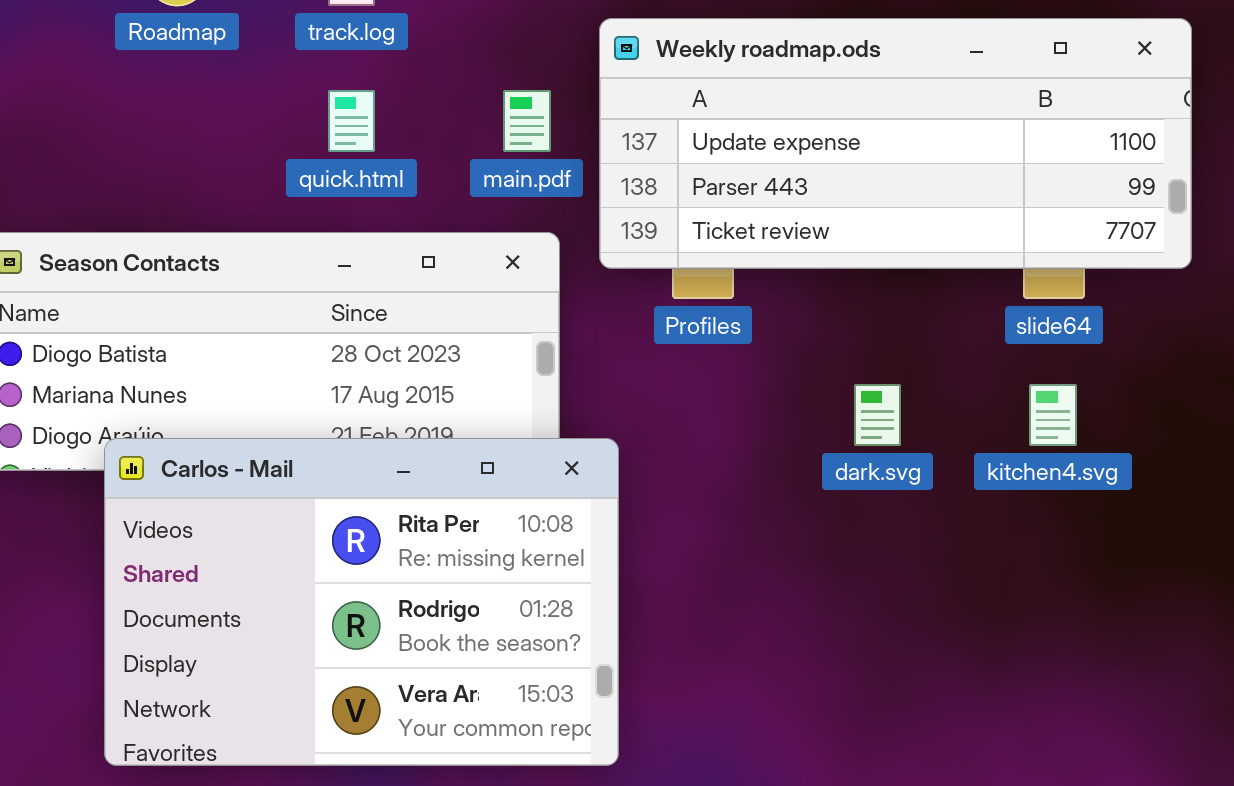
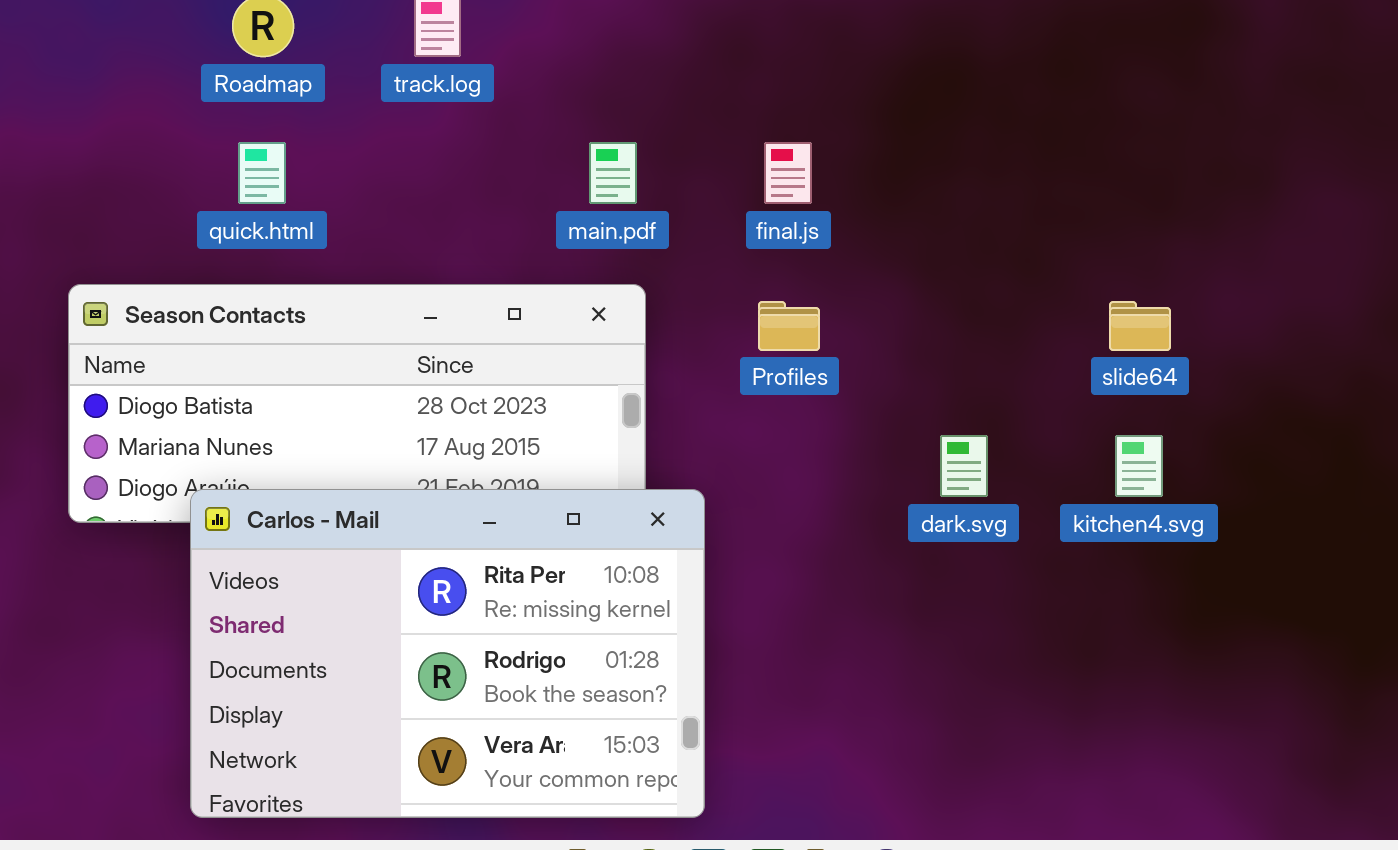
Weekly roadmap.ods: [599,18,1192,269] -> none, closed
quick.html: [328,90,375,152] -> [238,142,286,204], moved

